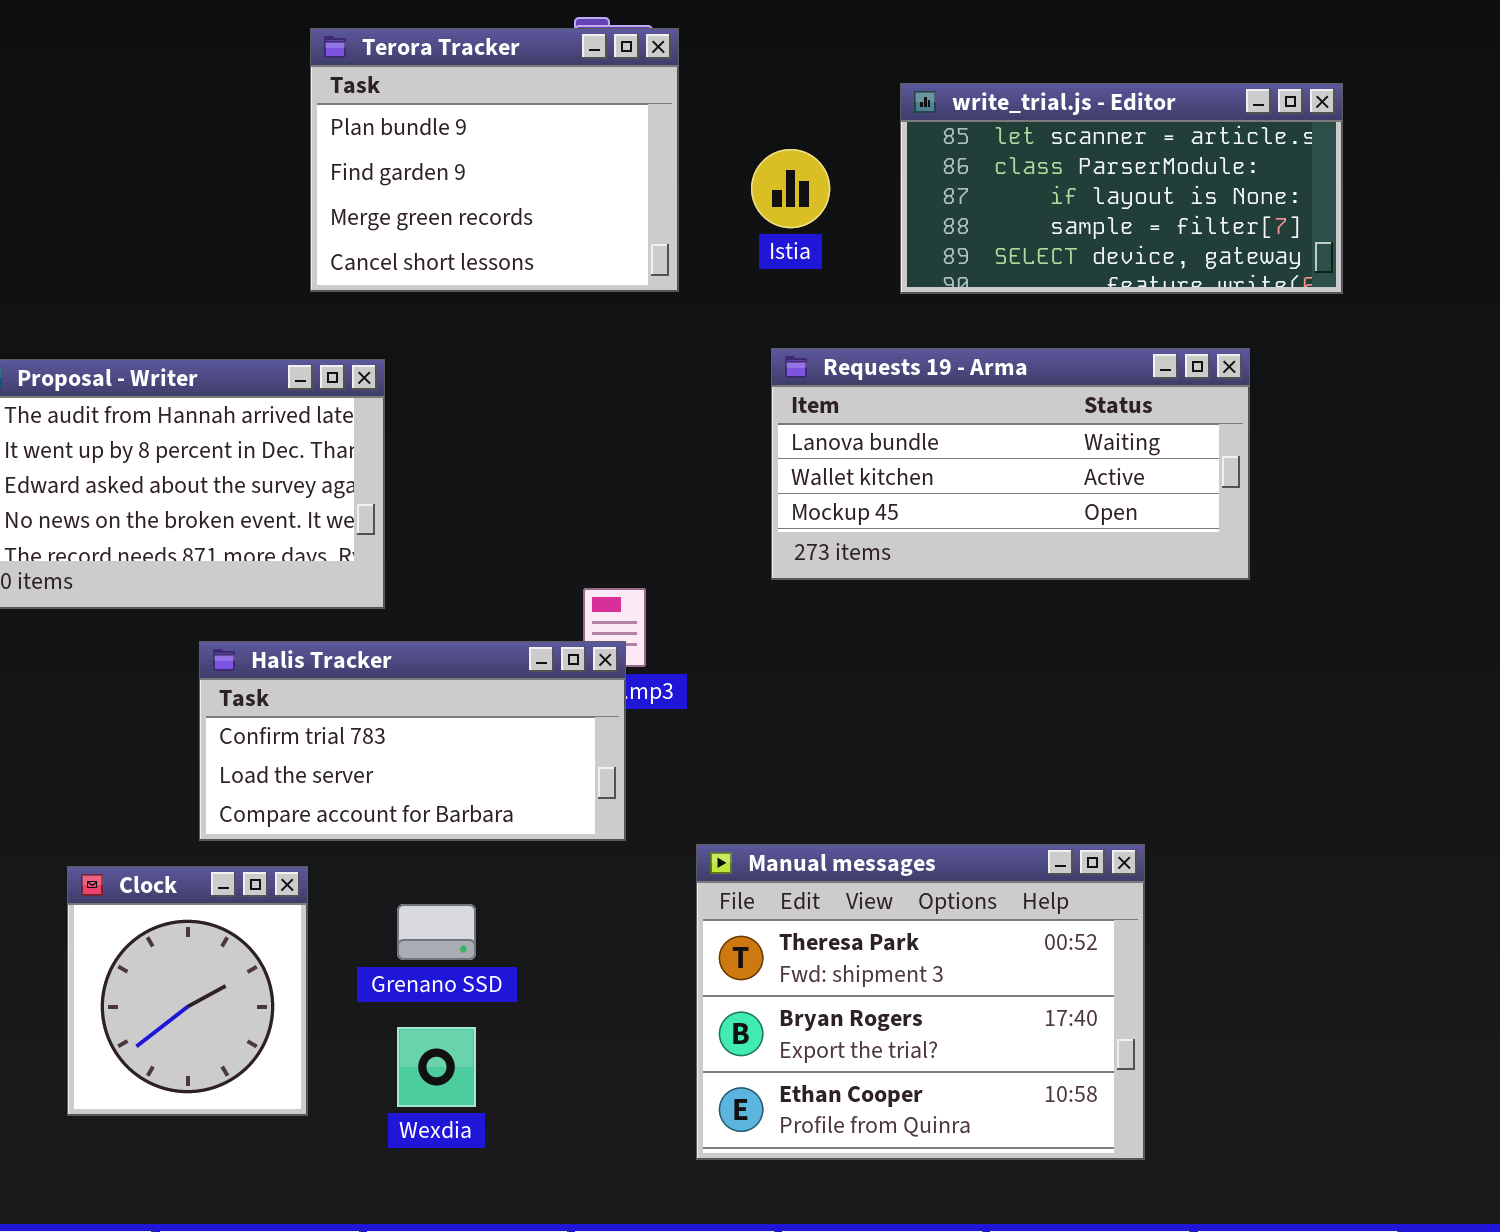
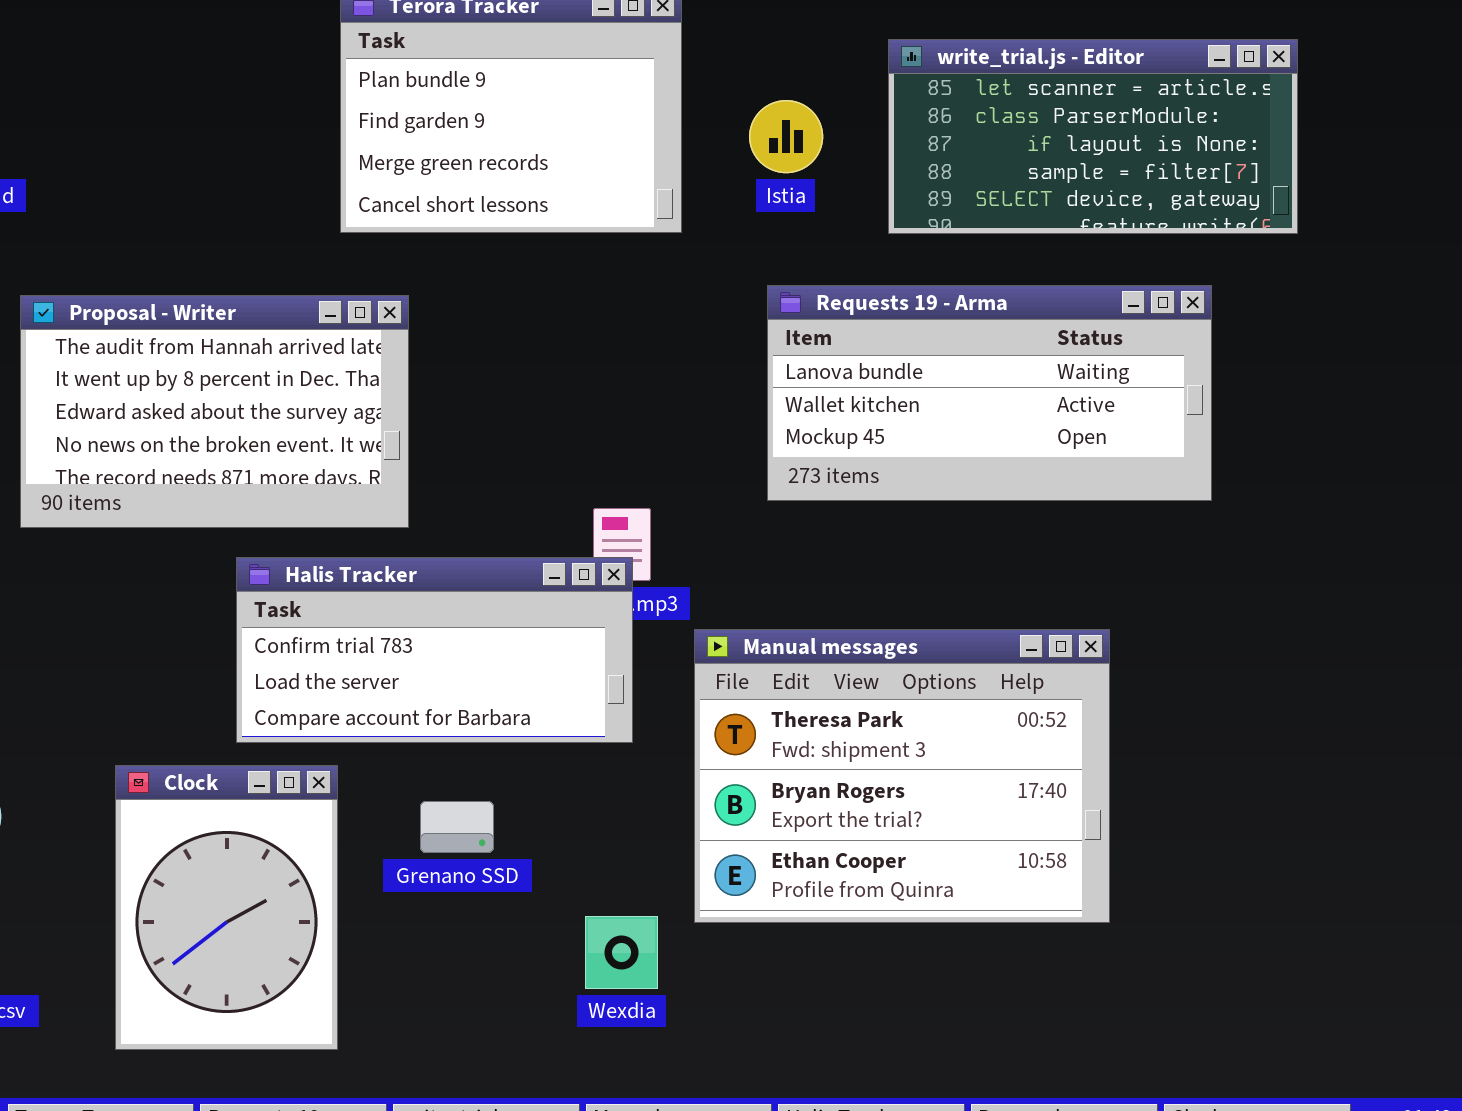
Manual messages: [696,844,1145,1160] -> [694,629,1110,923], moved
Clock: [67,866,308,1116] -> [115,765,338,1050], resized
Wexdia: [397,1027,476,1107] -> [585,916,658,989], moved

